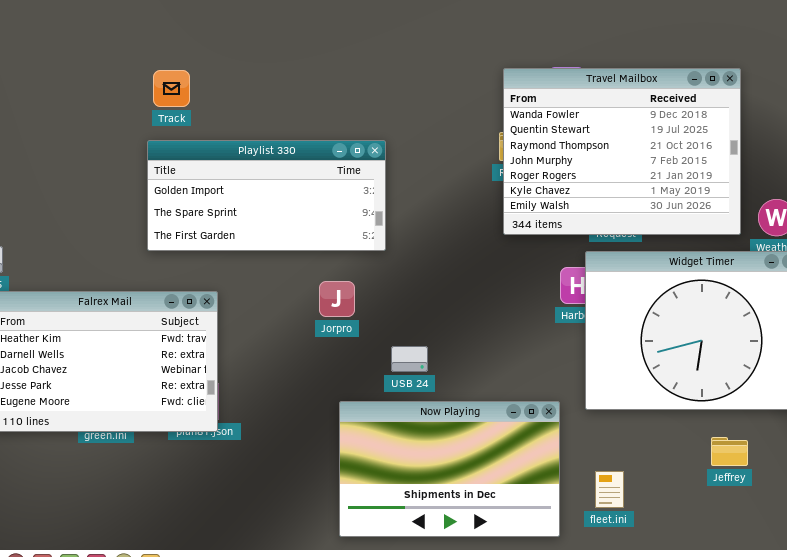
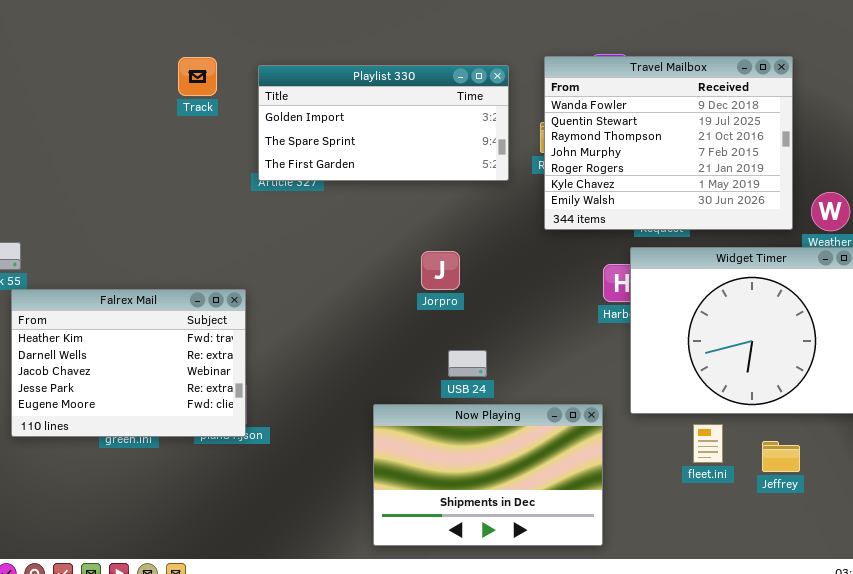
Playlist 330: [147,140,386,251] -> [258,65,509,181], moved
Jorpro: [319,281,355,317] -> [421,251,460,290], moved
USB 24: [391,346,428,372] -> [448,350,487,377], moved
fleet.ini: [595,471,624,508] -> [693,424,723,463], moved

